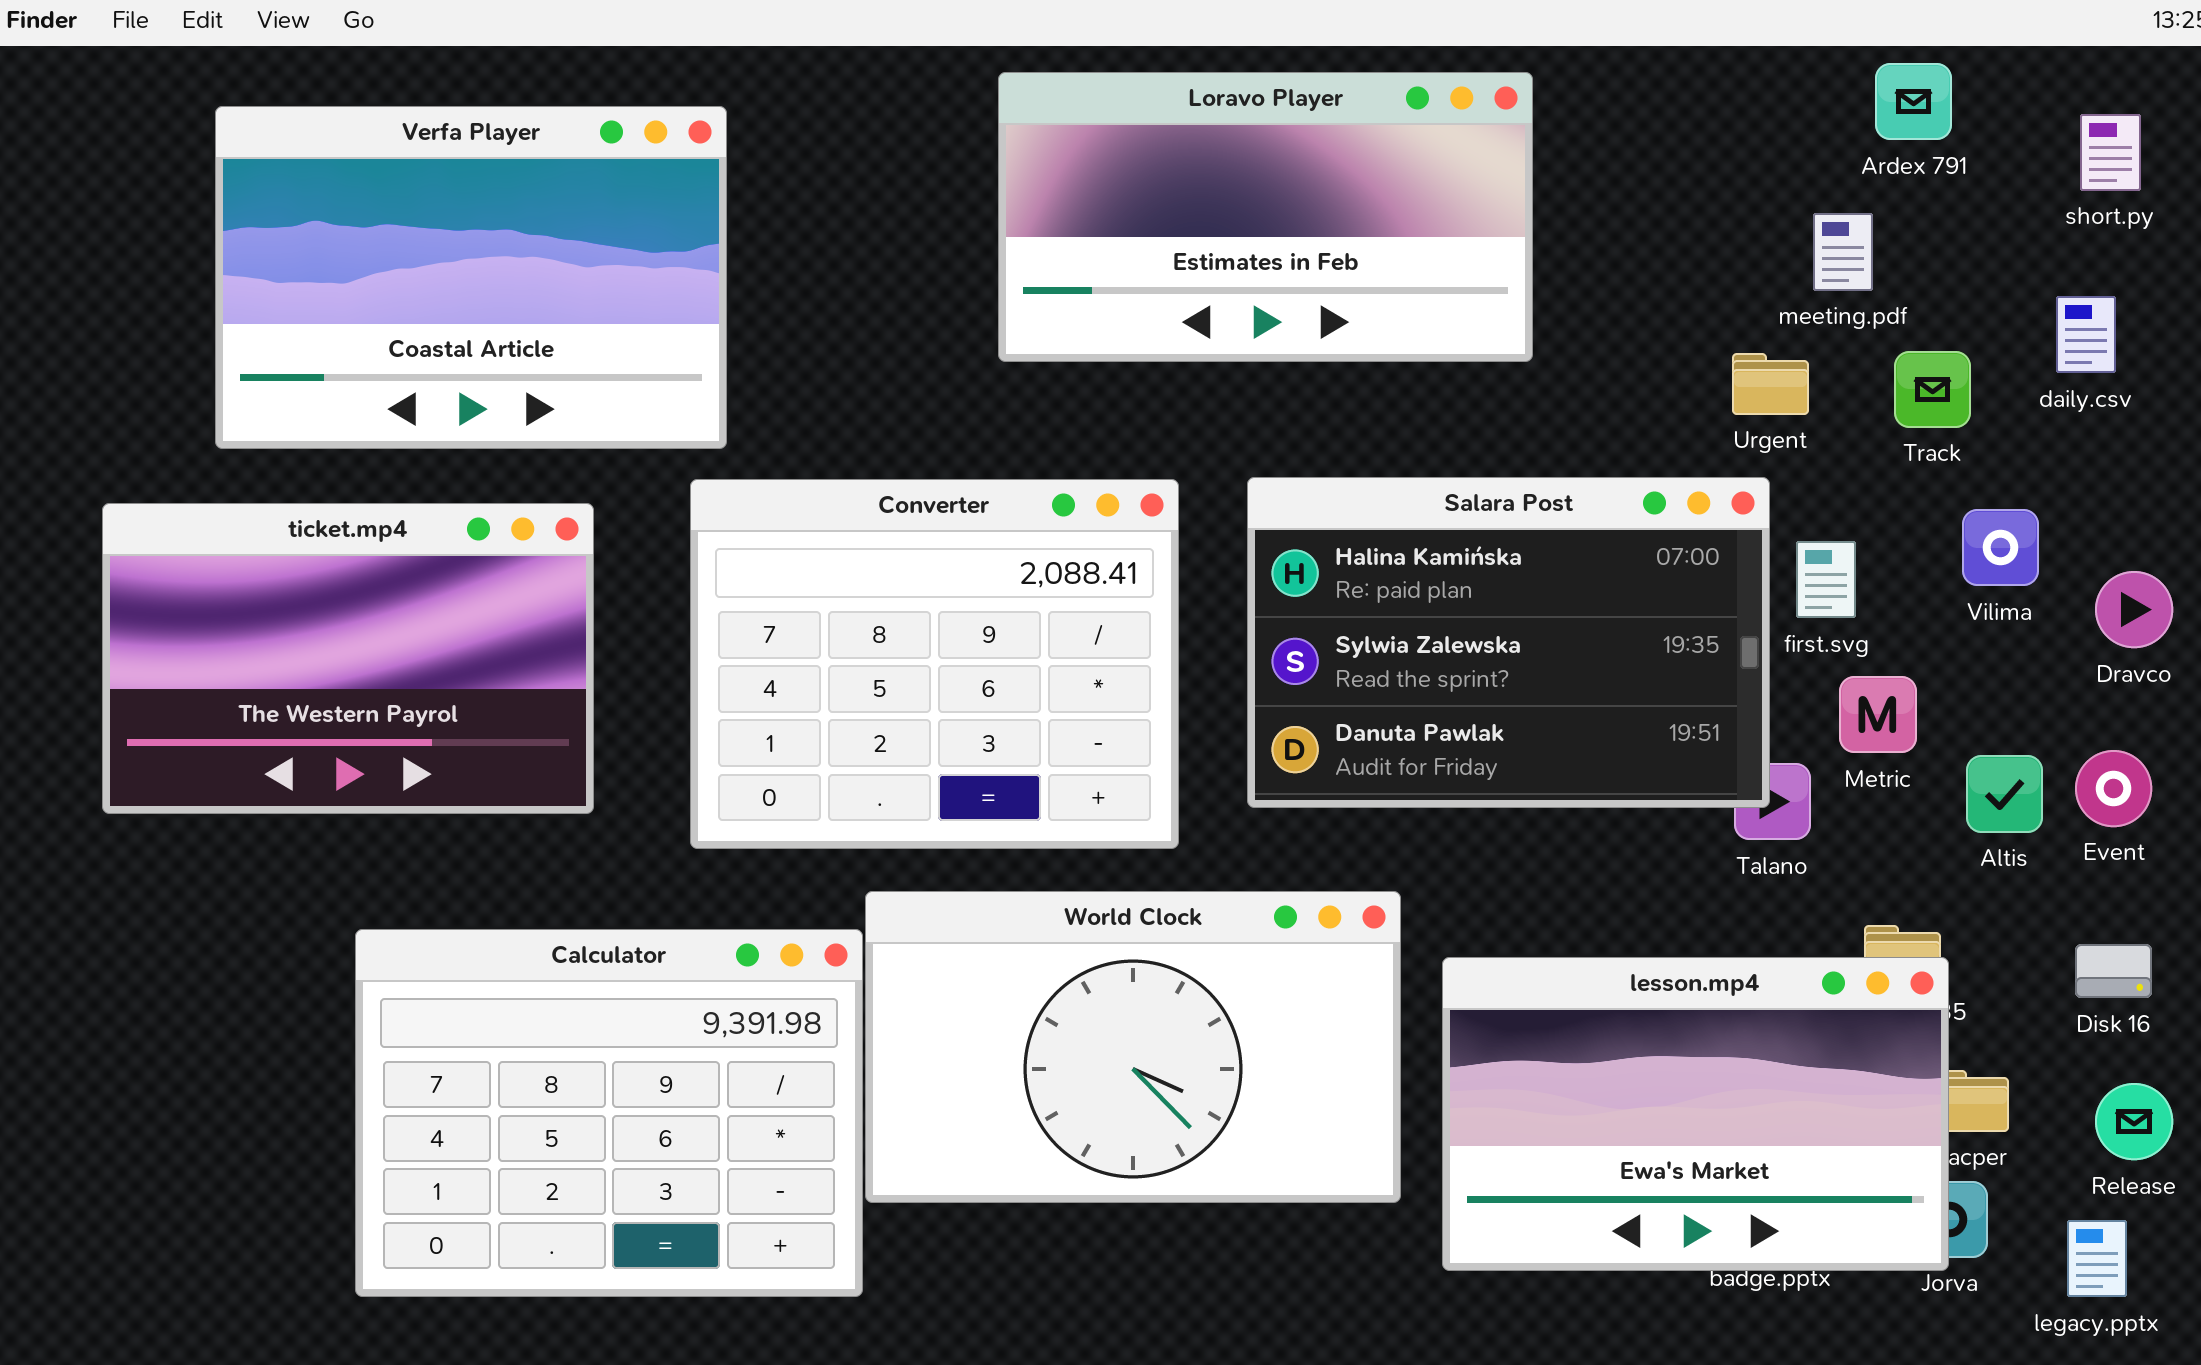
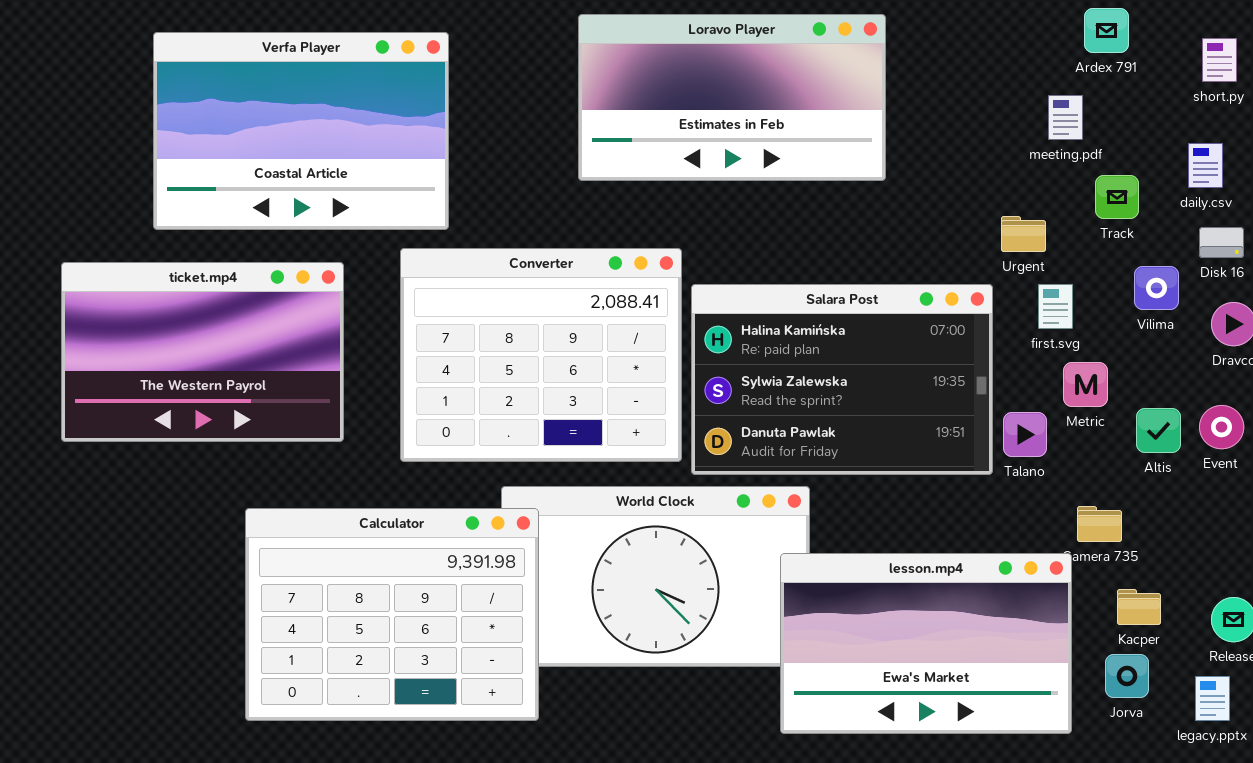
Verfa Player: [215,106,727,449] -> [153,32,449,230], moved
Urgent: [1732,353,1809,415] -> [1001,216,1046,252], moved
Salara Post: [1247,477,1770,808] -> [691,284,993,475], moved
Calculator: [355,929,863,1297] -> [245,508,539,721], moved
Disk 16: [2075,944,2152,998] -> [1199,227,1244,258], moved
lesson.mp4: [1442,957,1949,1271] -> [780,553,1072,734], moved

